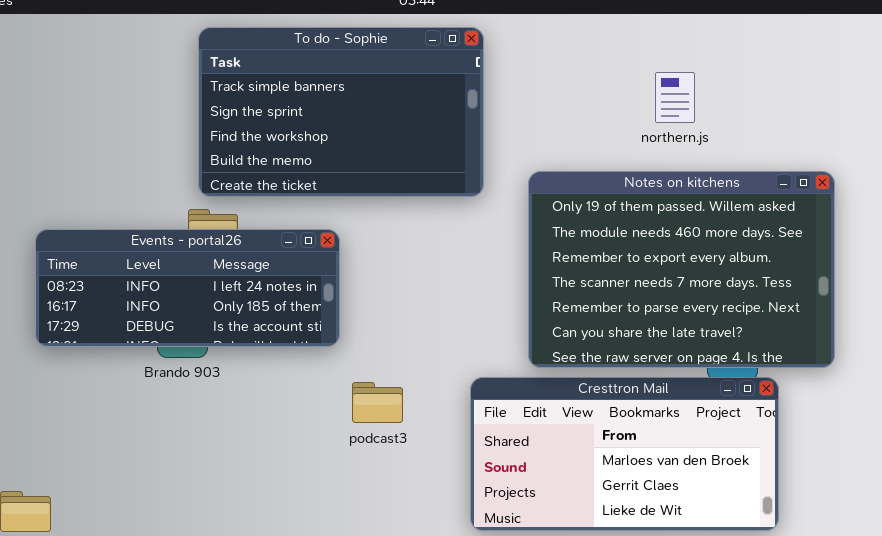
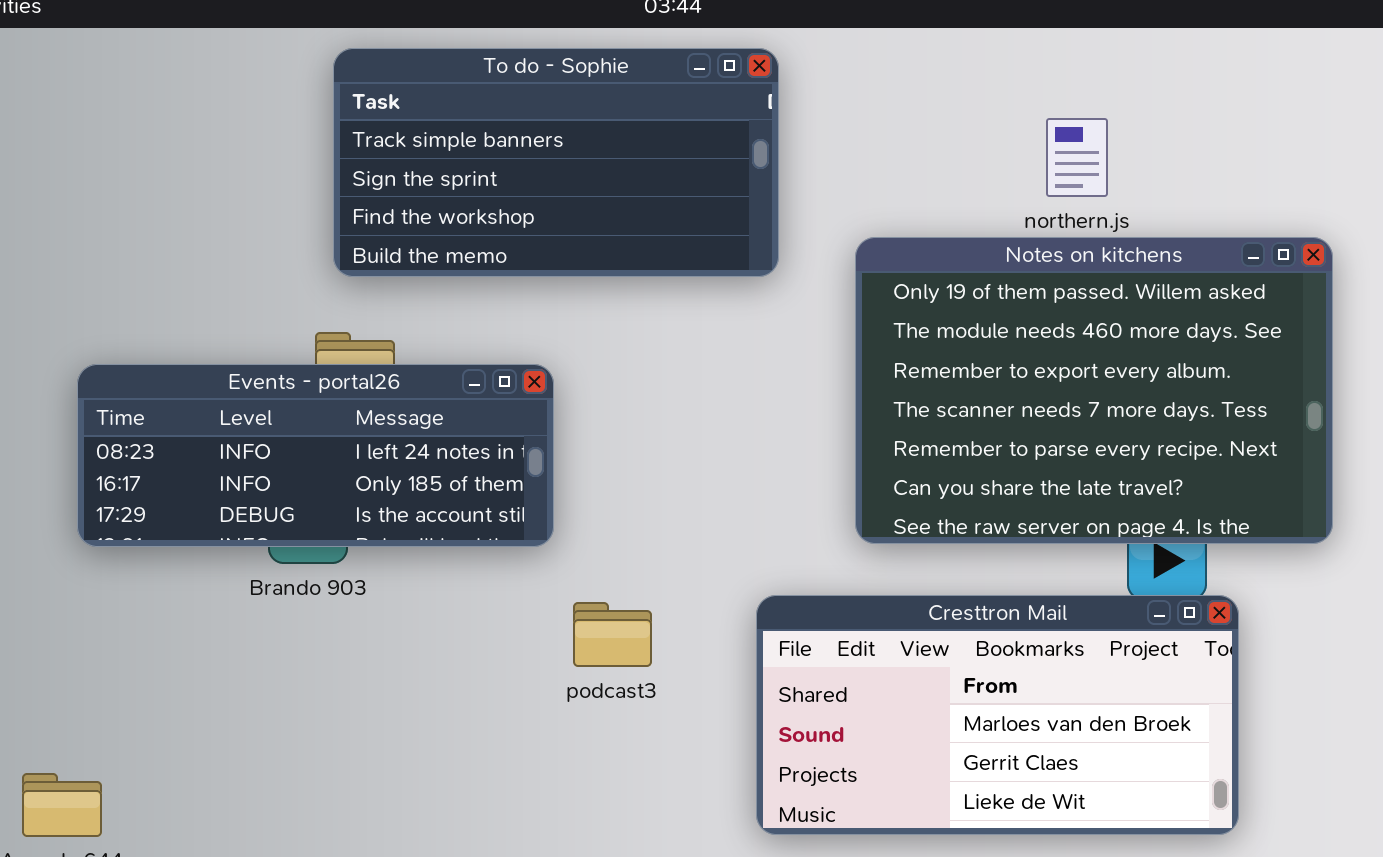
To do - Sophie: [198,27,484,197] -> [333,48,779,277], resized
Notes on kitchens: [528,171,835,368] -> [855,237,1333,544], moved

